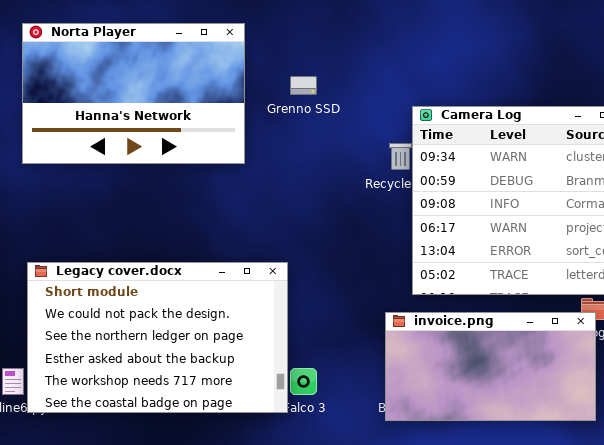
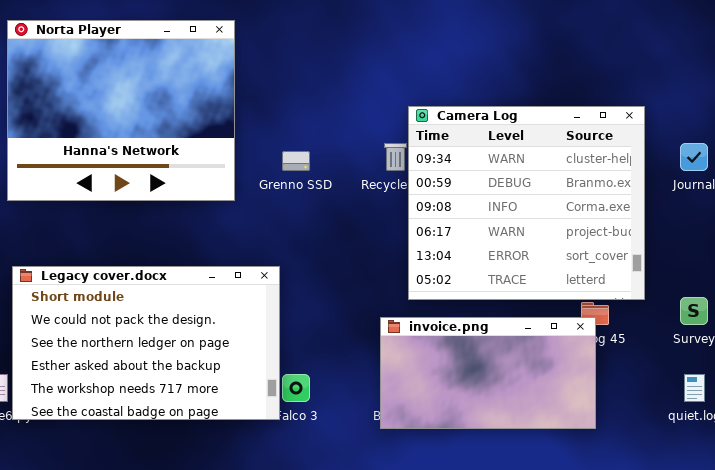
Norta Player: [22,23,245,164] -> [7,20,235,201], resized
Grenno SSD: [290,76,317,95] -> [282,151,310,171], moved

